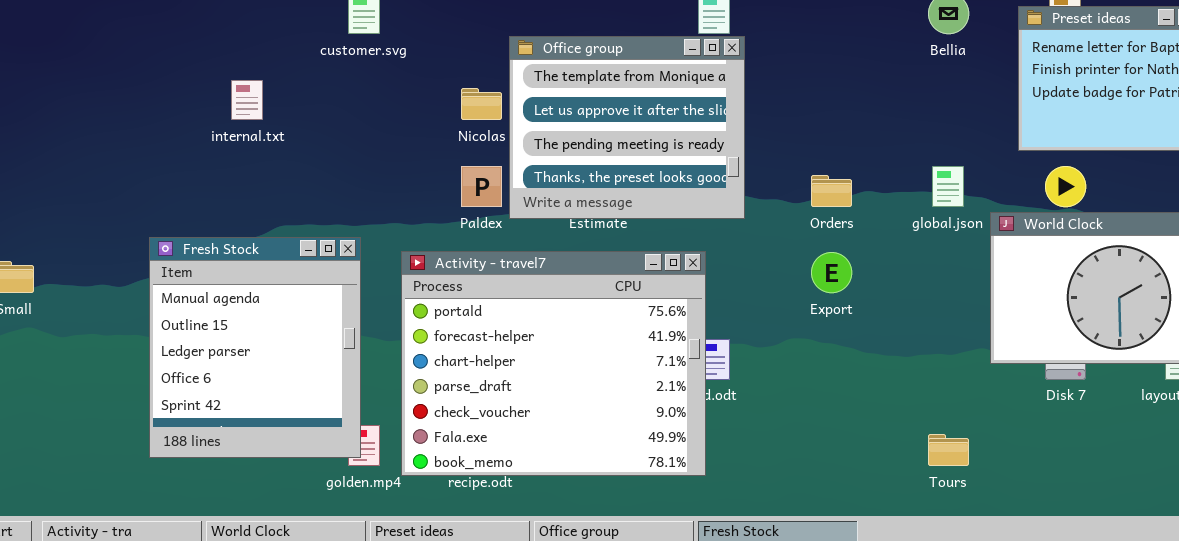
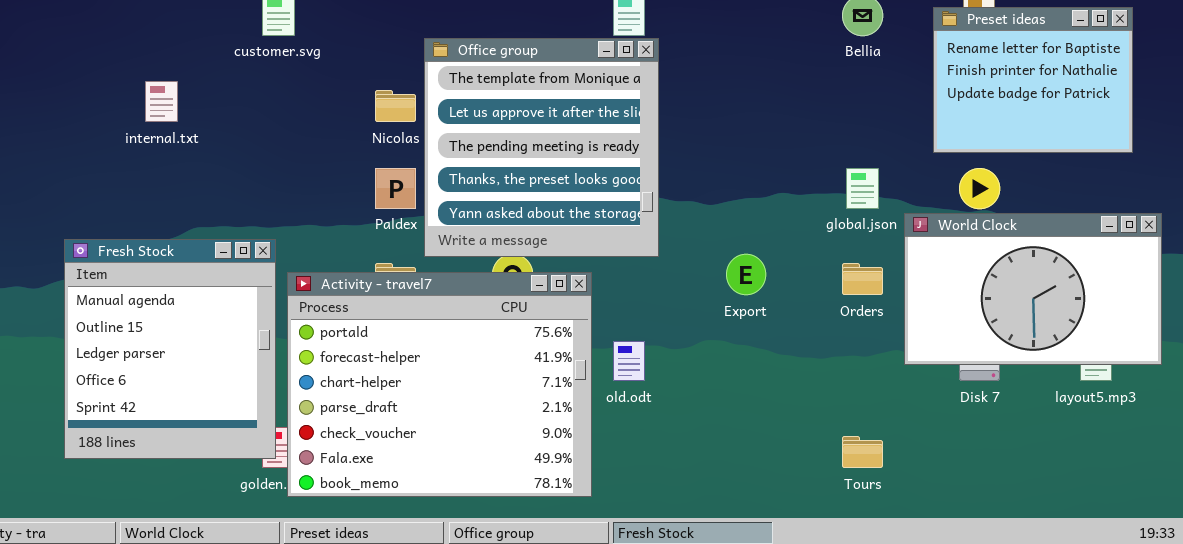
Office group: [509,36,745,219] -> [424,38,659,257], resized
Orders: [811,175,852,207] -> [842,263,883,295], moved
Activity - travel7: [401,251,706,476] -> [287,272,592,497], moved

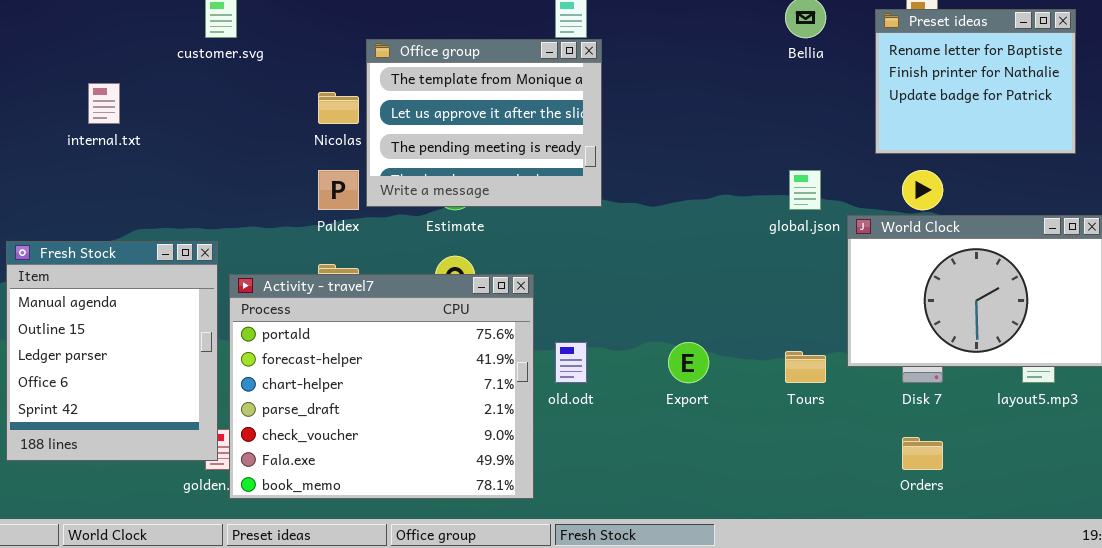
Office group: [424,38,659,257] -> [366,39,602,207], resized
Export: [726,254,766,295] -> [668,342,709,383], moved
Orders: [842,263,883,295] -> [902,437,943,470], moved
Tours: [842,436,883,468] -> [785,351,826,383], moved

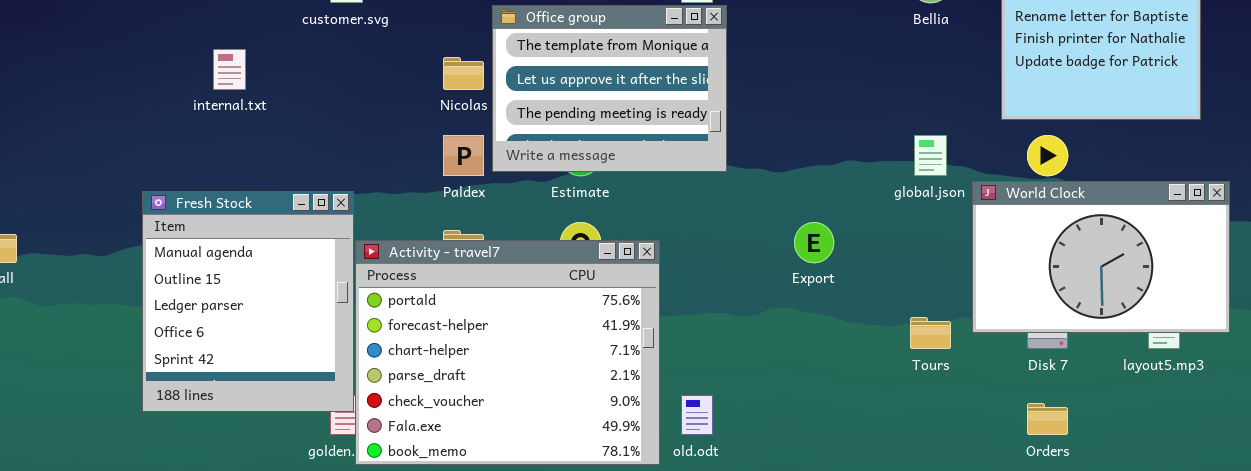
Fresh Stock: [6,241,218,461] -> [142,191,354,412], moved
old.odt: [555,342,587,383] -> [681,395,713,435], moved
Export: [668,342,709,383] -> [794,222,834,263], moved

